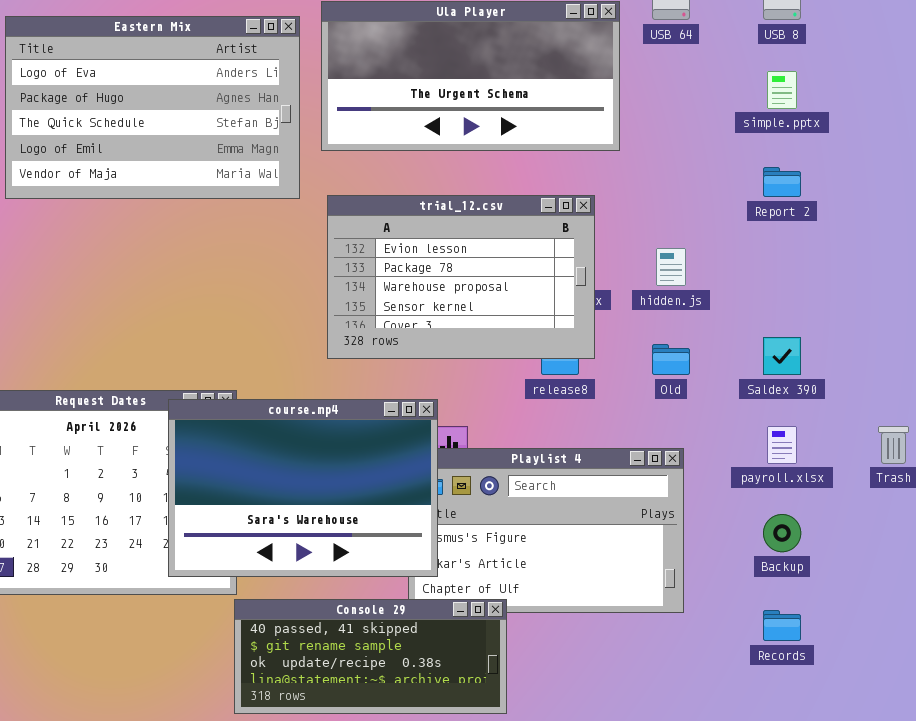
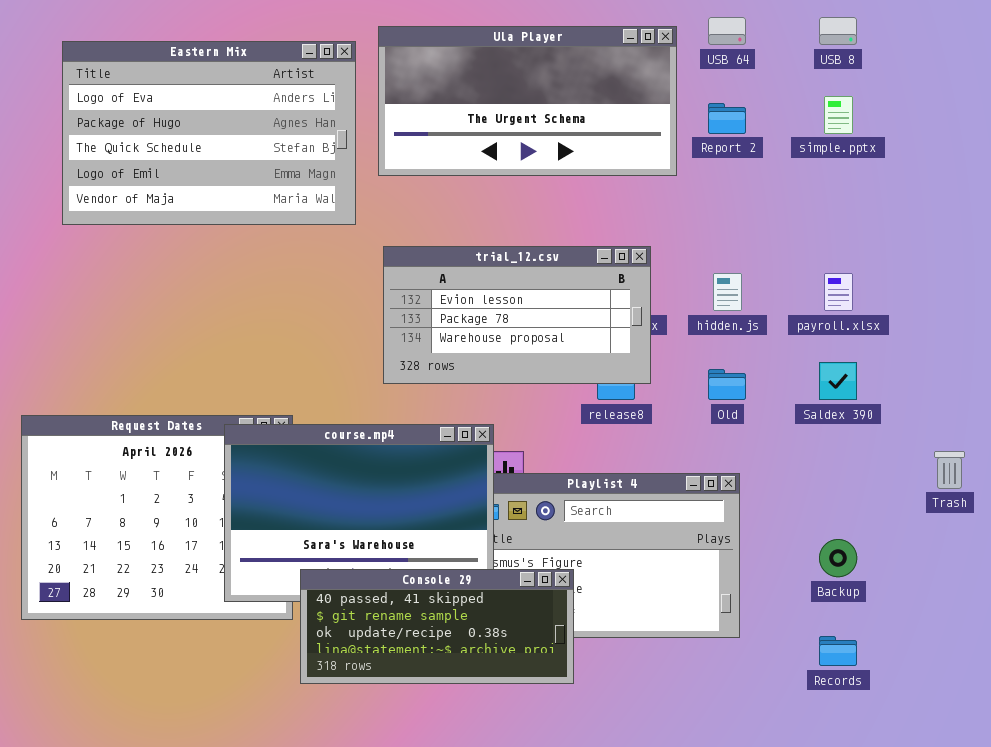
Report 2: [763,167,801,197] -> [708,103,746,134], moved
trial_12.csv: [327,195,595,359] -> [383,246,651,384], resized
payroll.xlsx: [767,426,797,464] -> [824,273,853,311], moved
Console 29: [234,599,507,714] -> [300,569,574,684], moved

